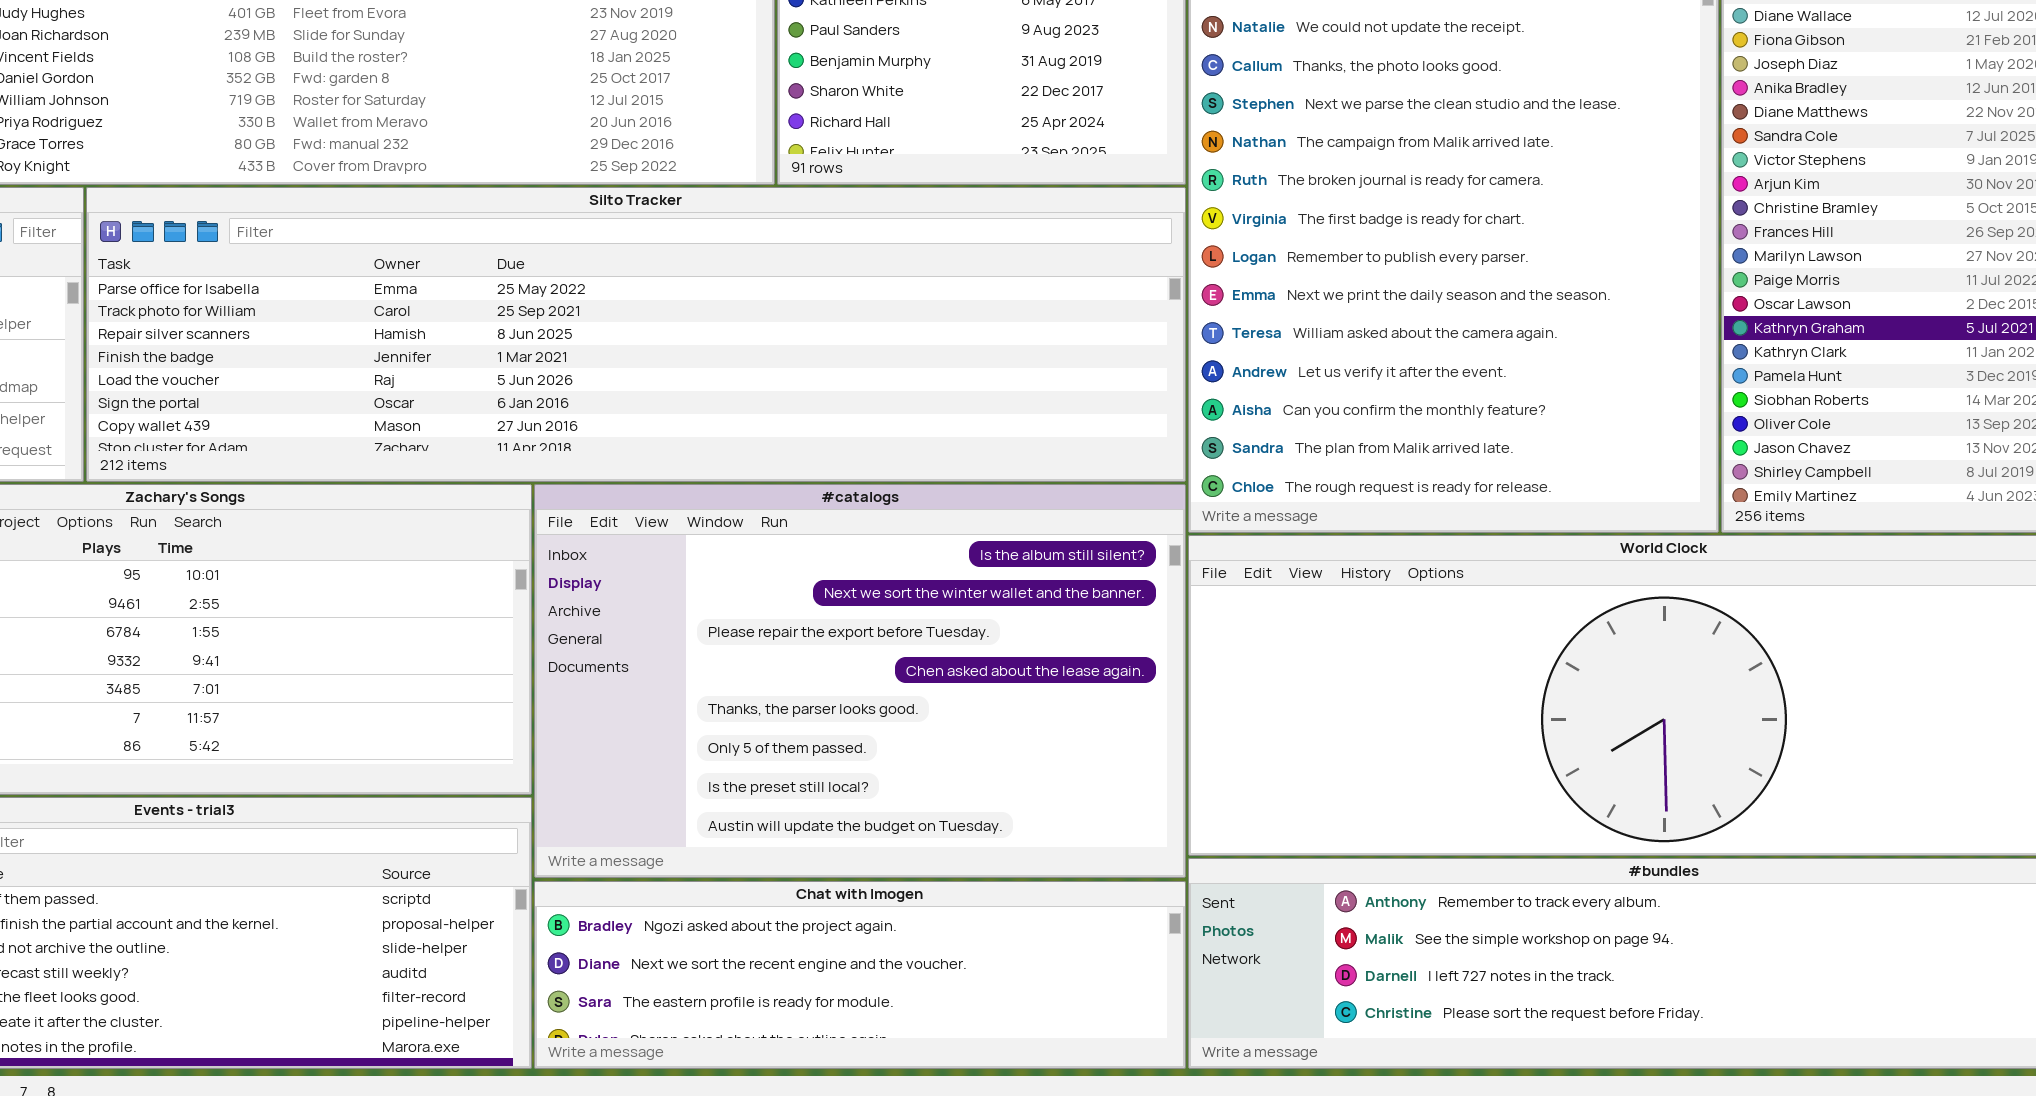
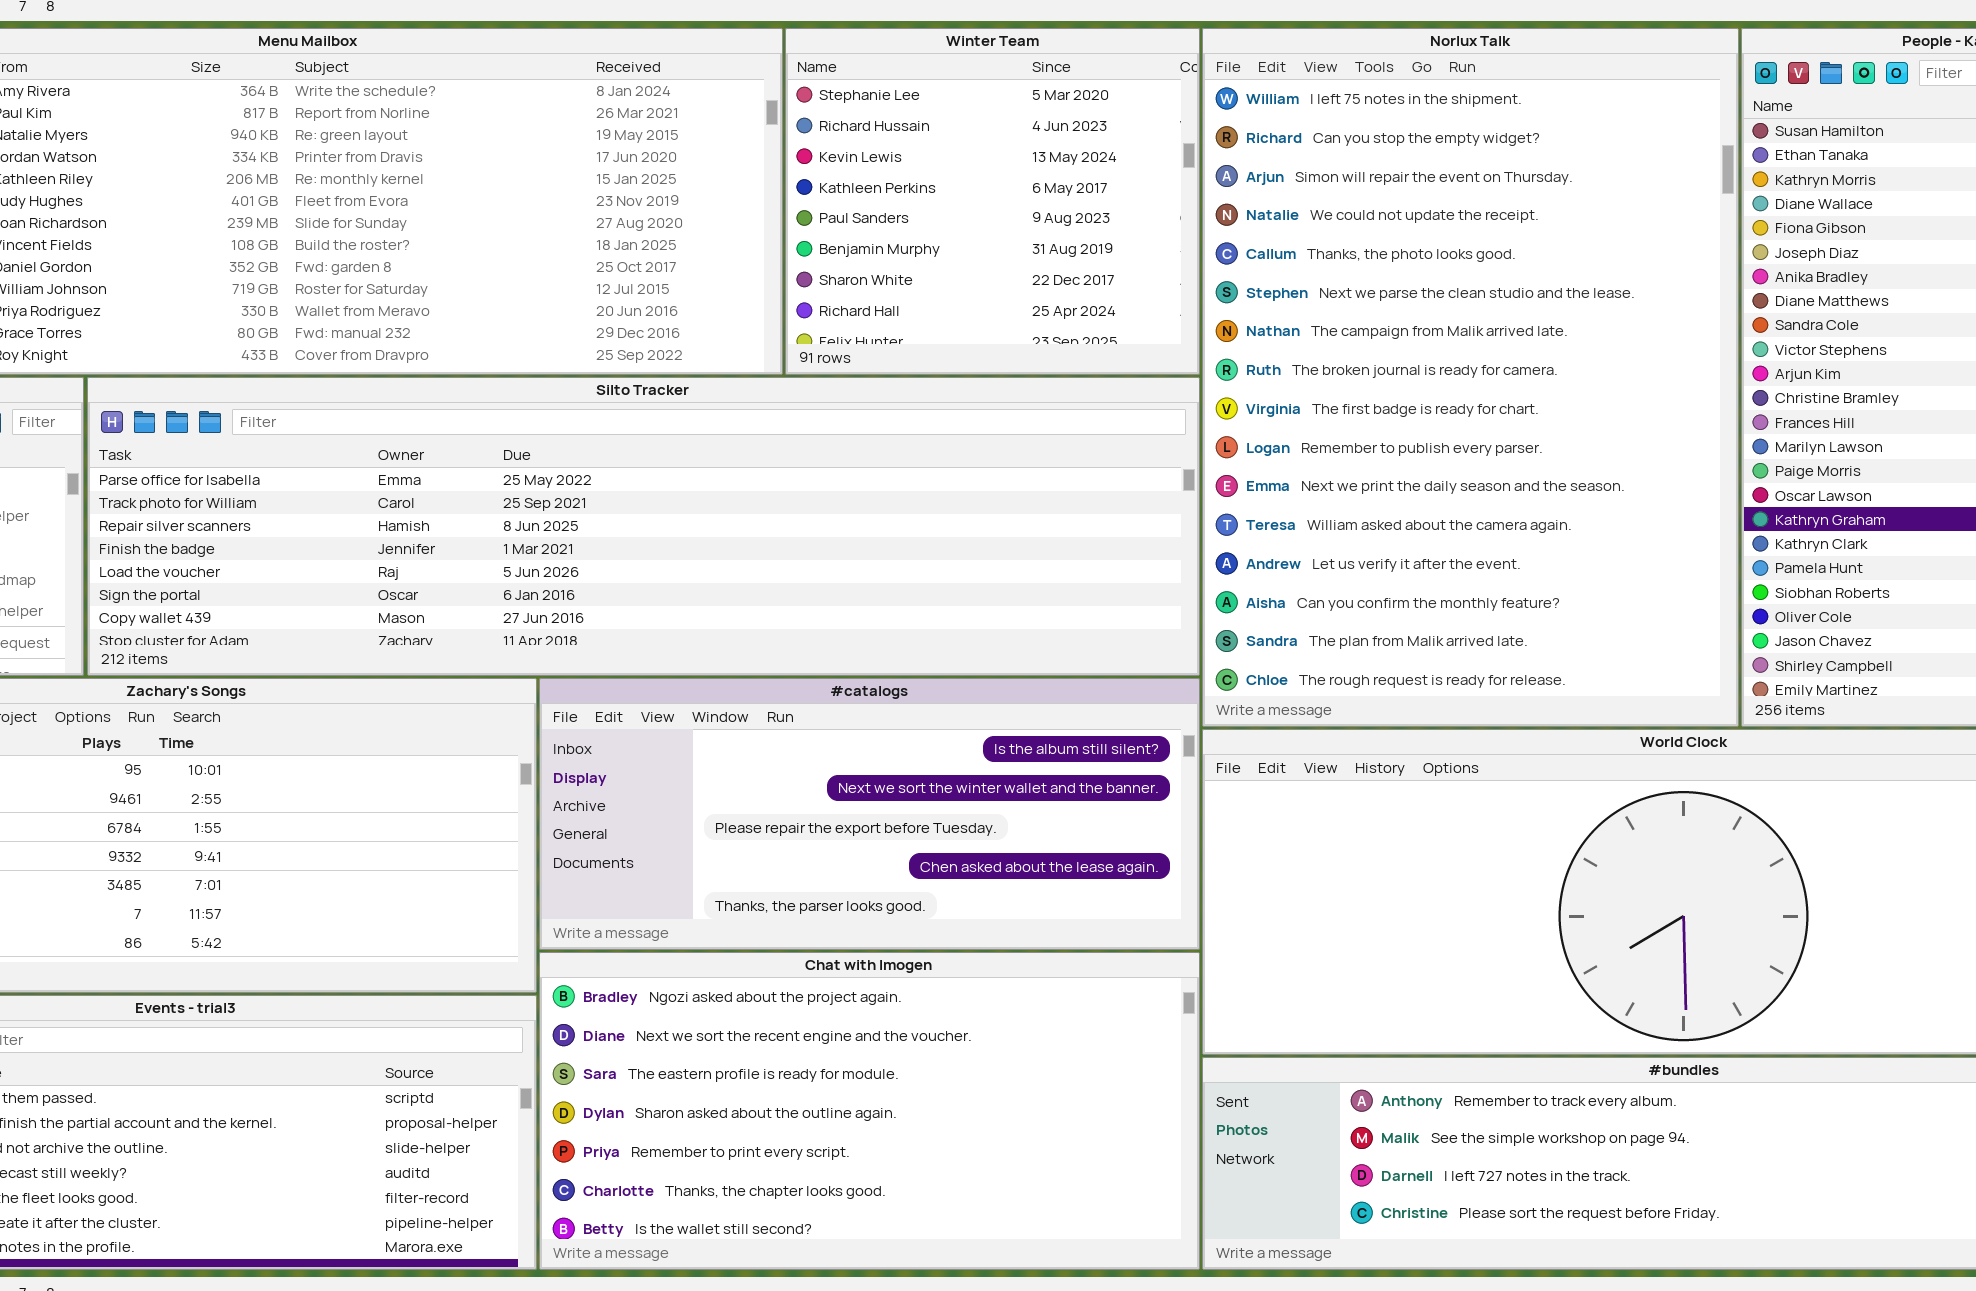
#catalogs: [534,484,1186,878] -> [539,678,1200,950], resized
Chat with Imogen: [534,881,1186,1069] -> [539,952,1200,1270], resized

